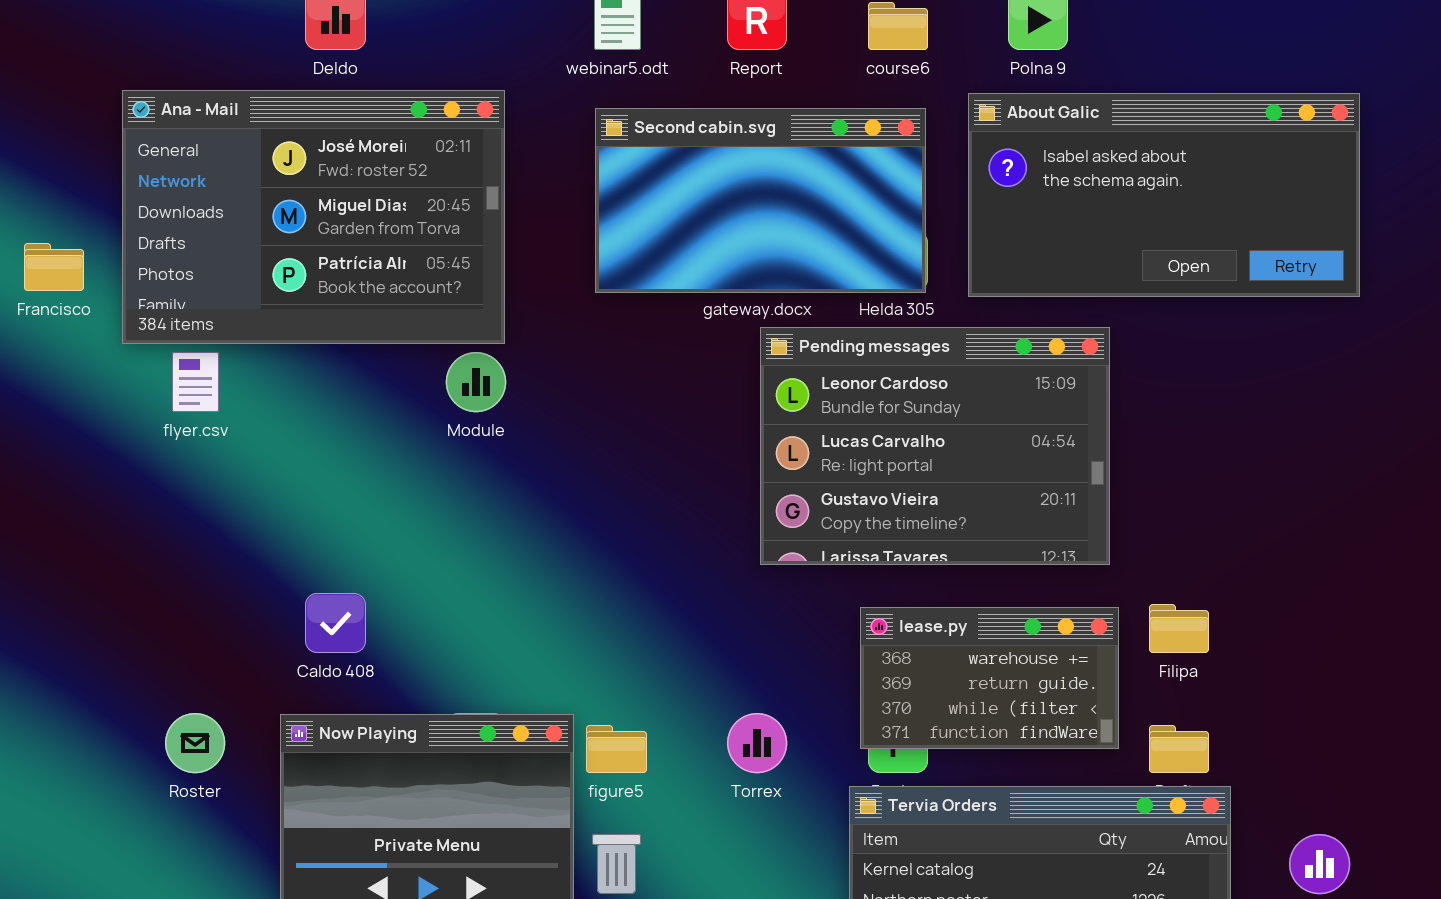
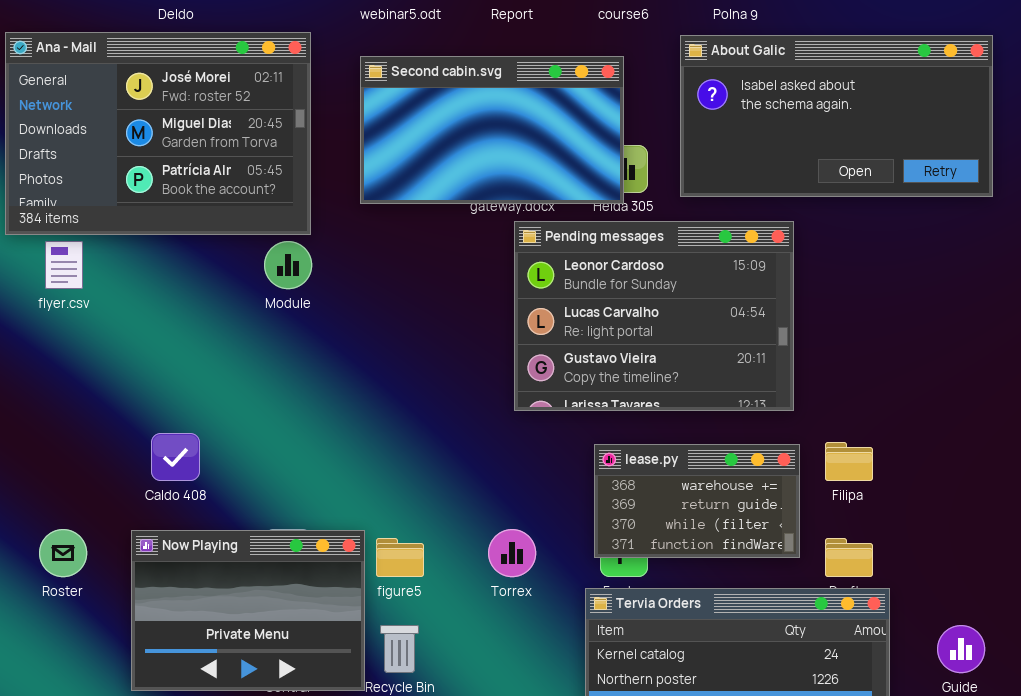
Second cabin.svg: [595,108,926,293] -> [360,56,624,204], moved

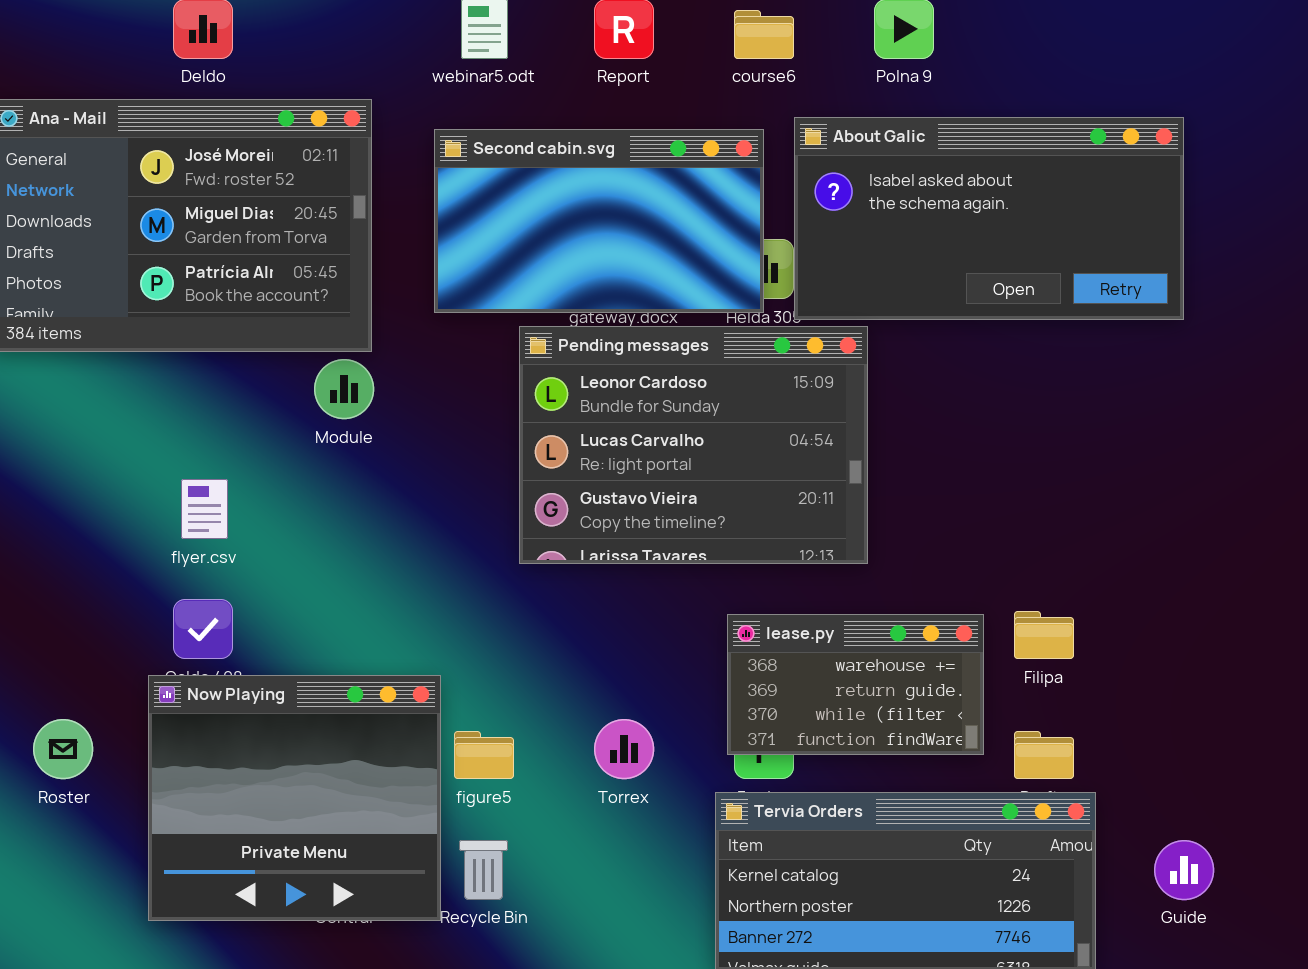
About Galic: [680,35,993,197] -> [794,117,1184,320], moved
Pending messages: [514,221,794,411] -> [519,326,868,564], moved
flyer.csv: [45,241,83,289] -> [181,479,228,539], moved
Now Playing: [131,530,365,691] -> [148,675,441,921], resized

